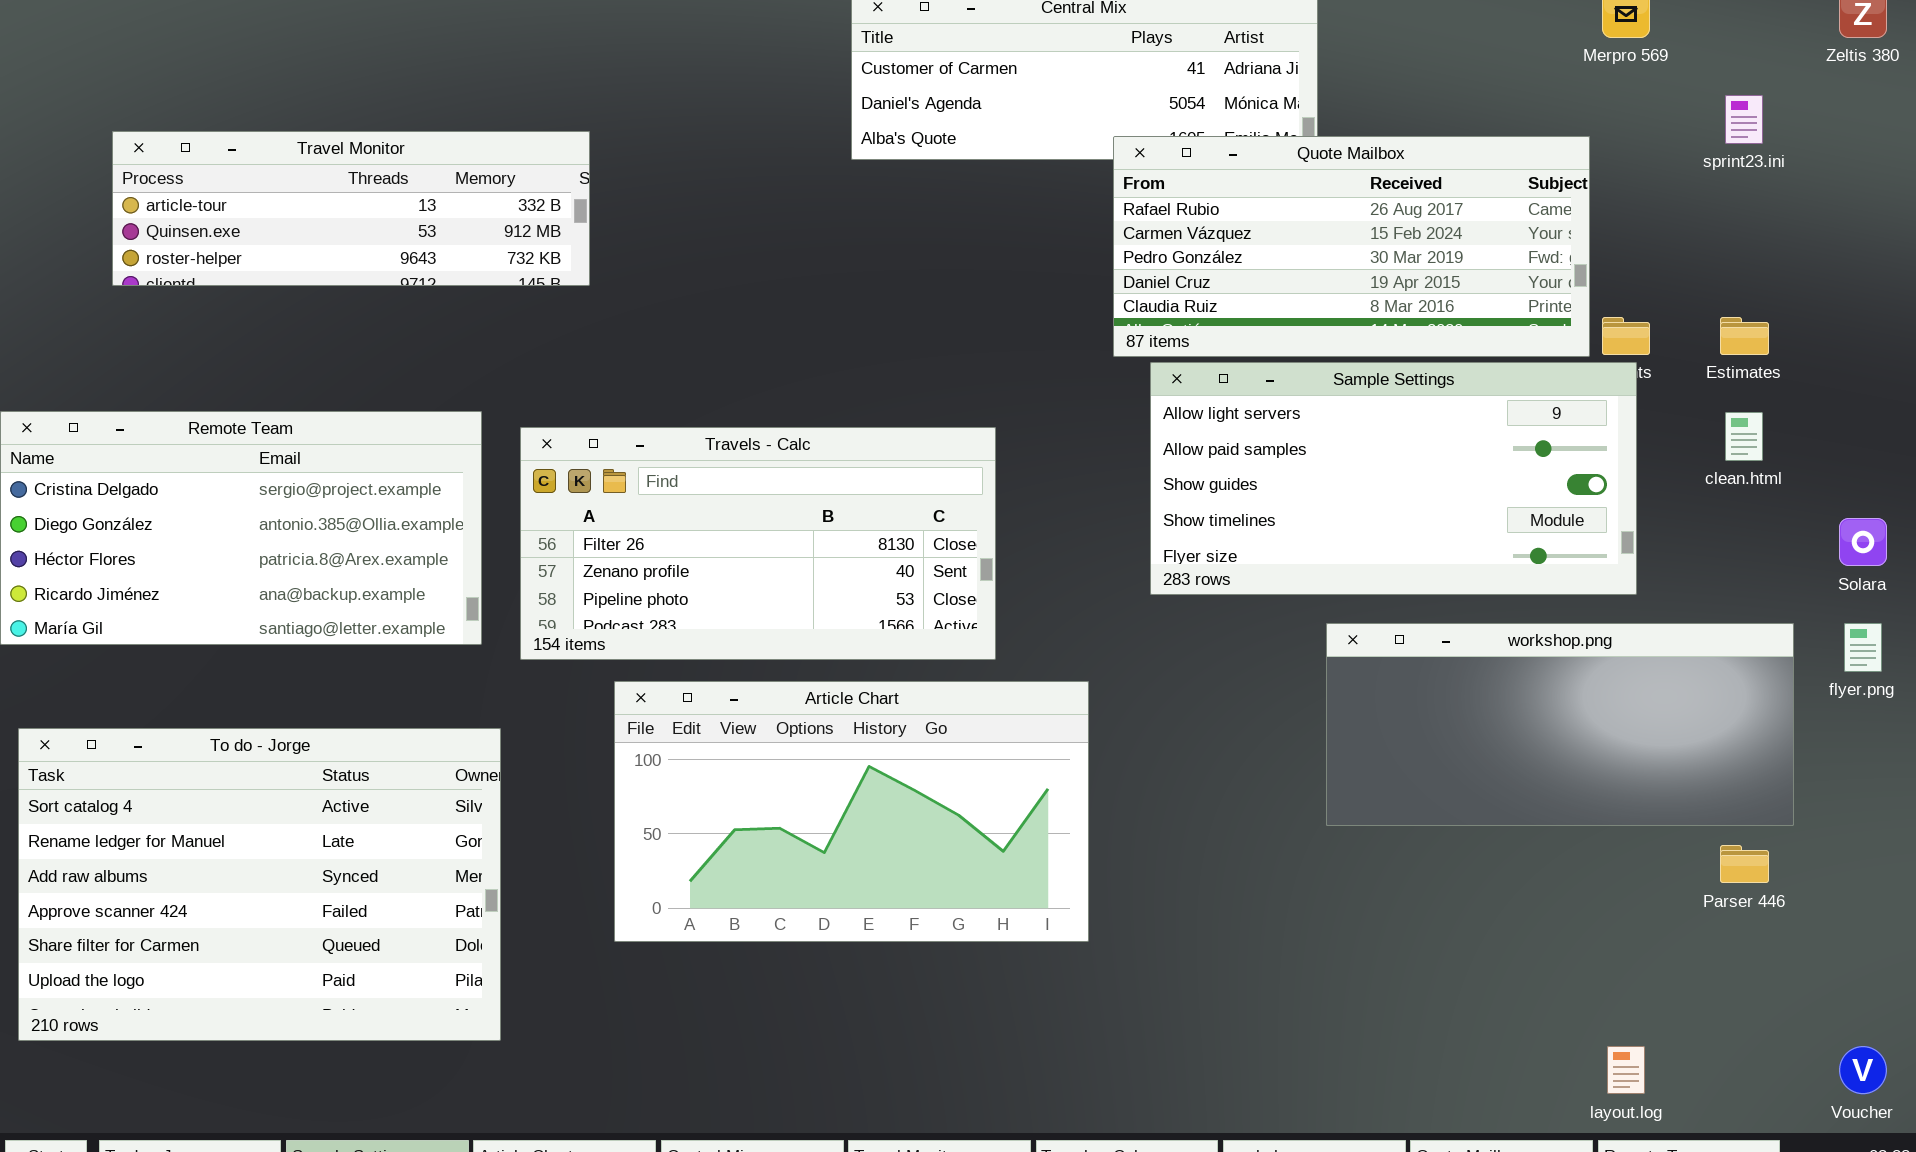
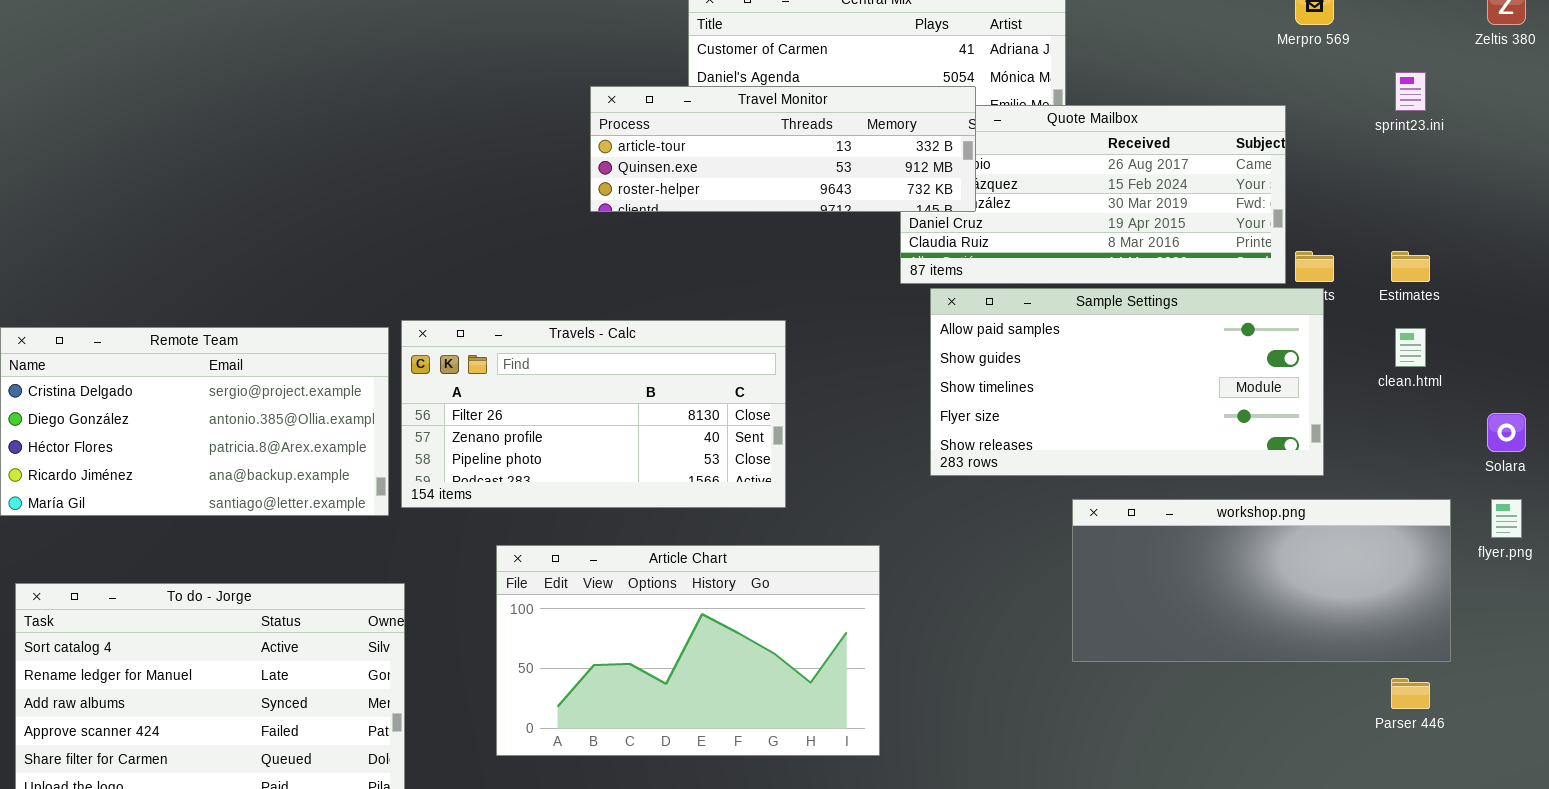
Travel Monitor: [112,131,590,286] -> [590,86,976,212], moved
Sample Settings: [1150,362,1637,595] -> [930,288,1324,476], scrolled down 1 row
Travels - Calc: [520,427,996,660] -> [401,320,786,508], moved

